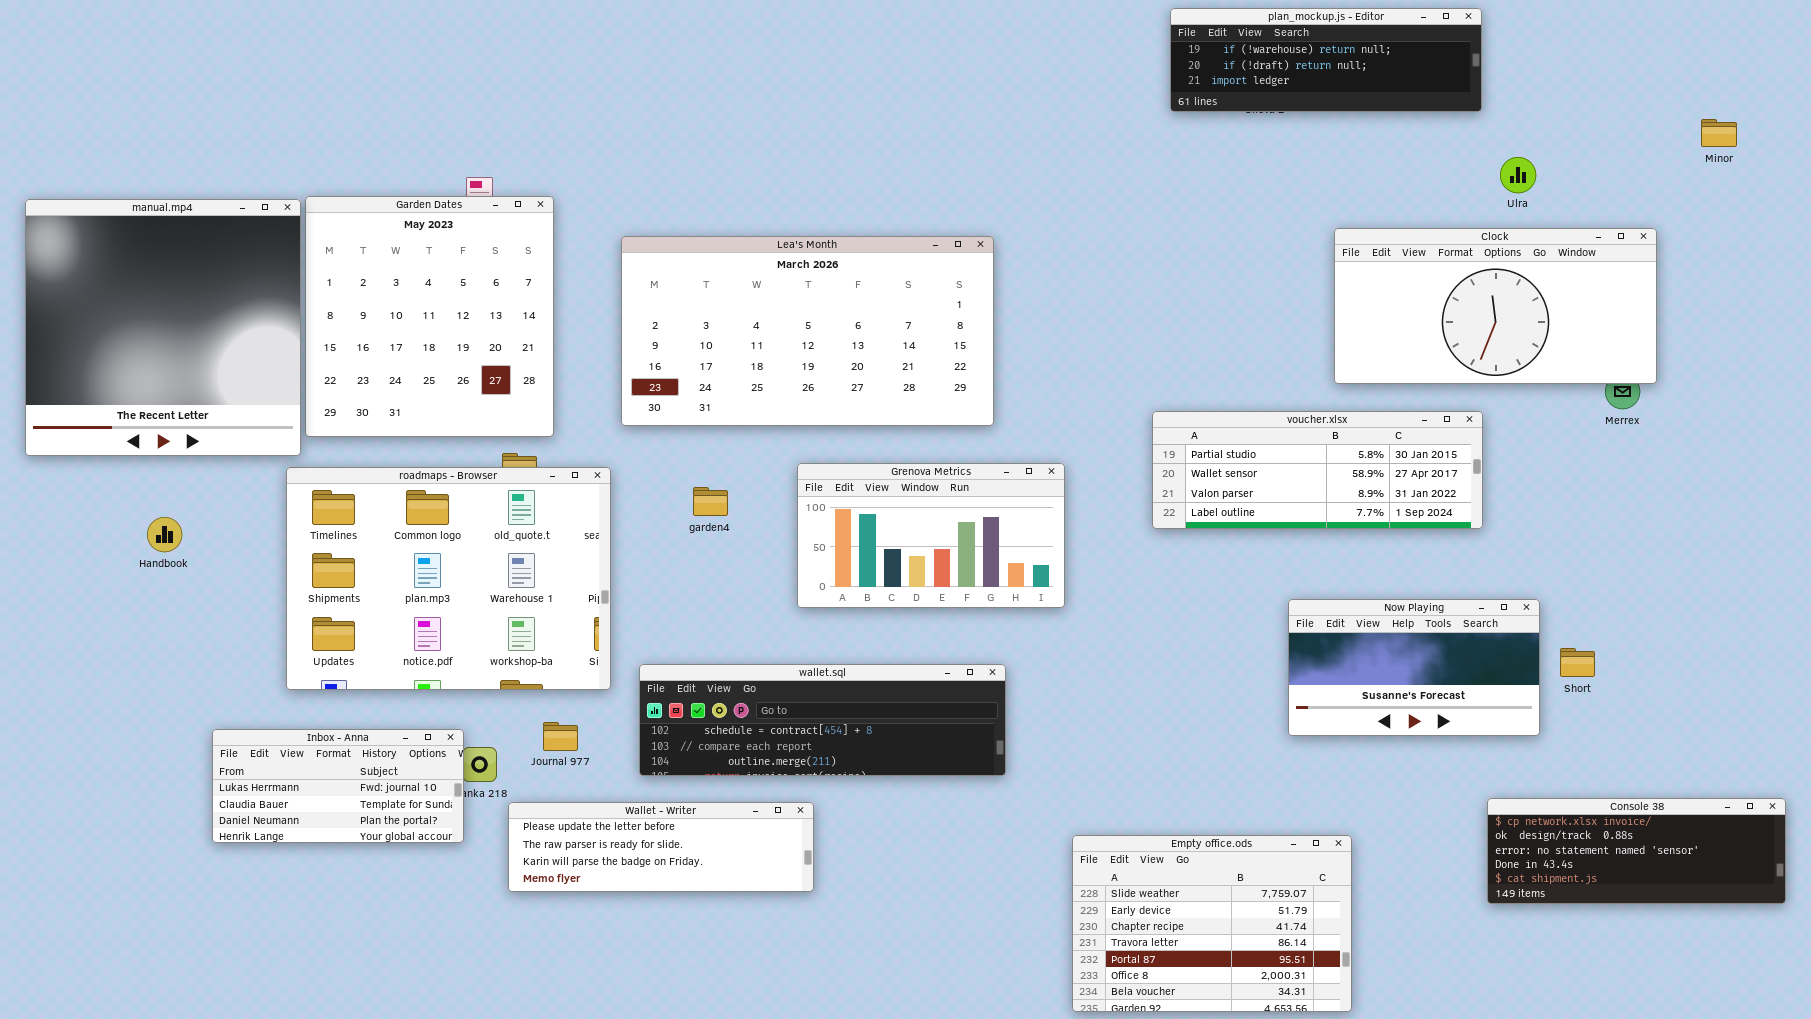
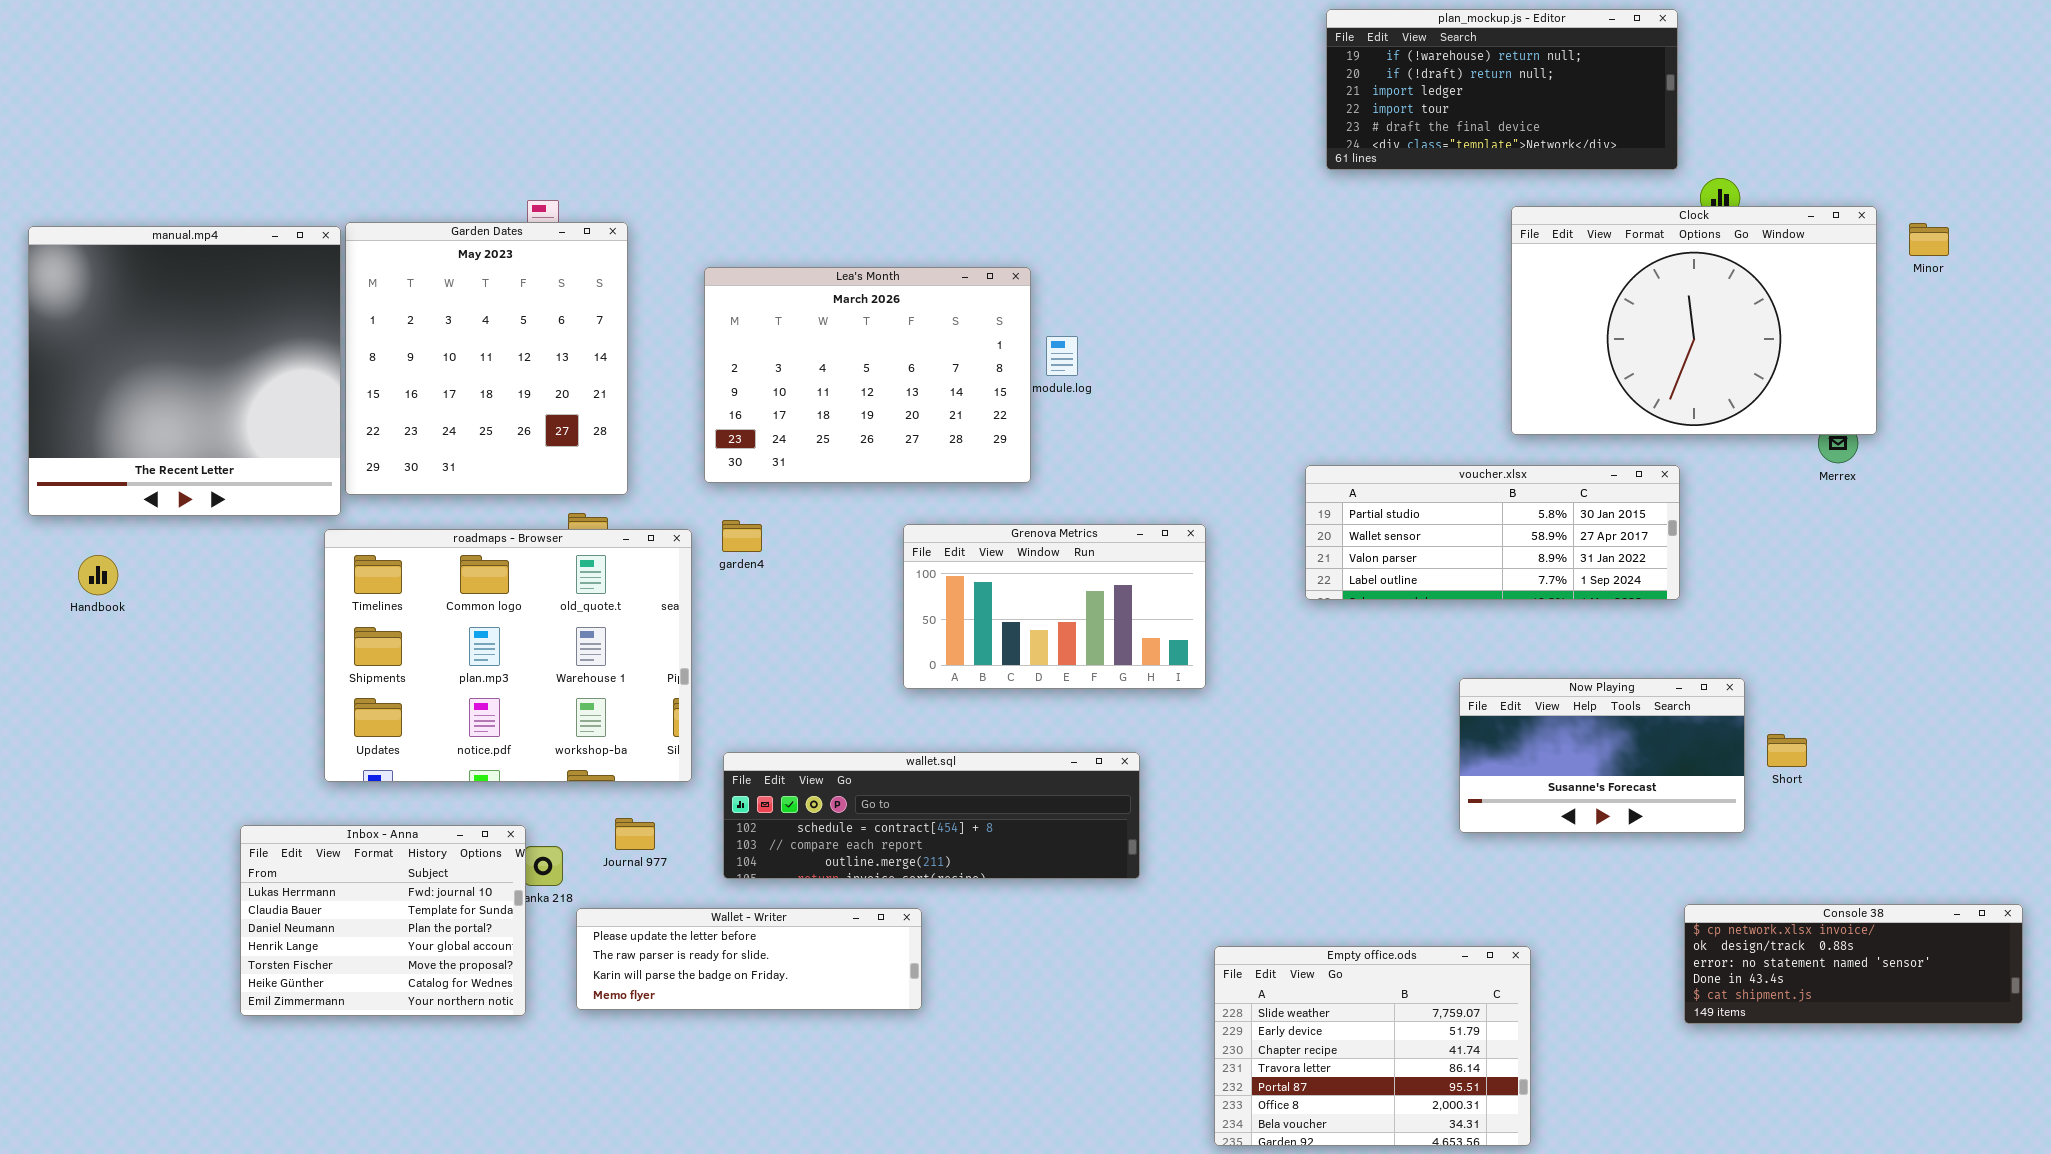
plan_mockup.js - Editor: [1170,8,1482,112] -> [1326,9,1678,170], resized
Minor: [1701,119,1737,147] -> [1909,223,1949,256], moved
Clock: [1334,228,1657,384] -> [1511,206,1877,435], resized
Lea's Month: [621,236,994,426] -> [704,267,1031,483], resized
garden4: [693,487,728,516] -> [722,520,762,552], moved
Handbook: [147,517,182,552] -> [78,555,118,595], moved
Inbox - Anna: [212,729,464,843] -> [240,825,526,1016], resized

